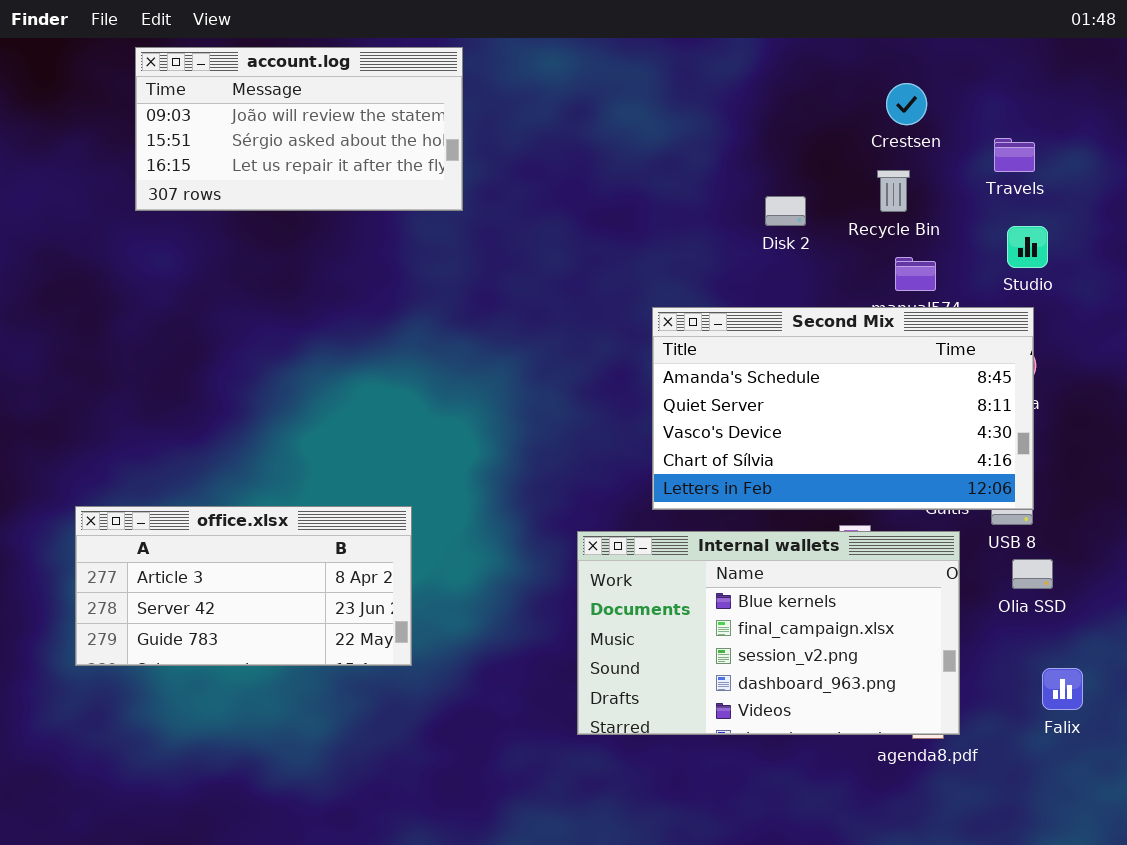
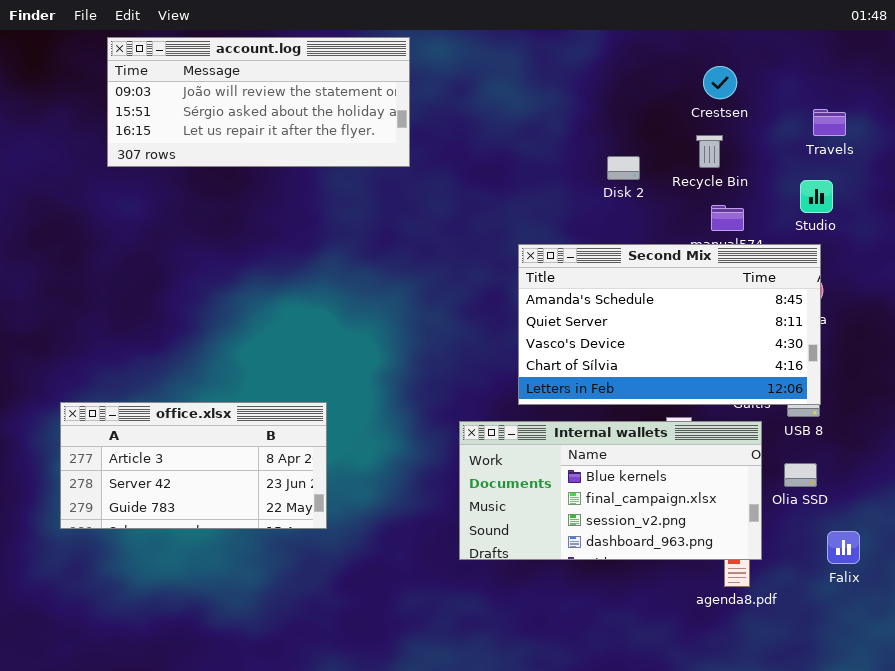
account.log: [135,47,463,211] -> [107,37,410,167], resized
Travels: [994,138,1035,172] -> [813,109,846,136], moved
Internal wallets: [577,531,960,735] -> [459,421,762,560], resized
Olia SSD: [1012,559,1053,589] -> [784,463,817,487], moved

